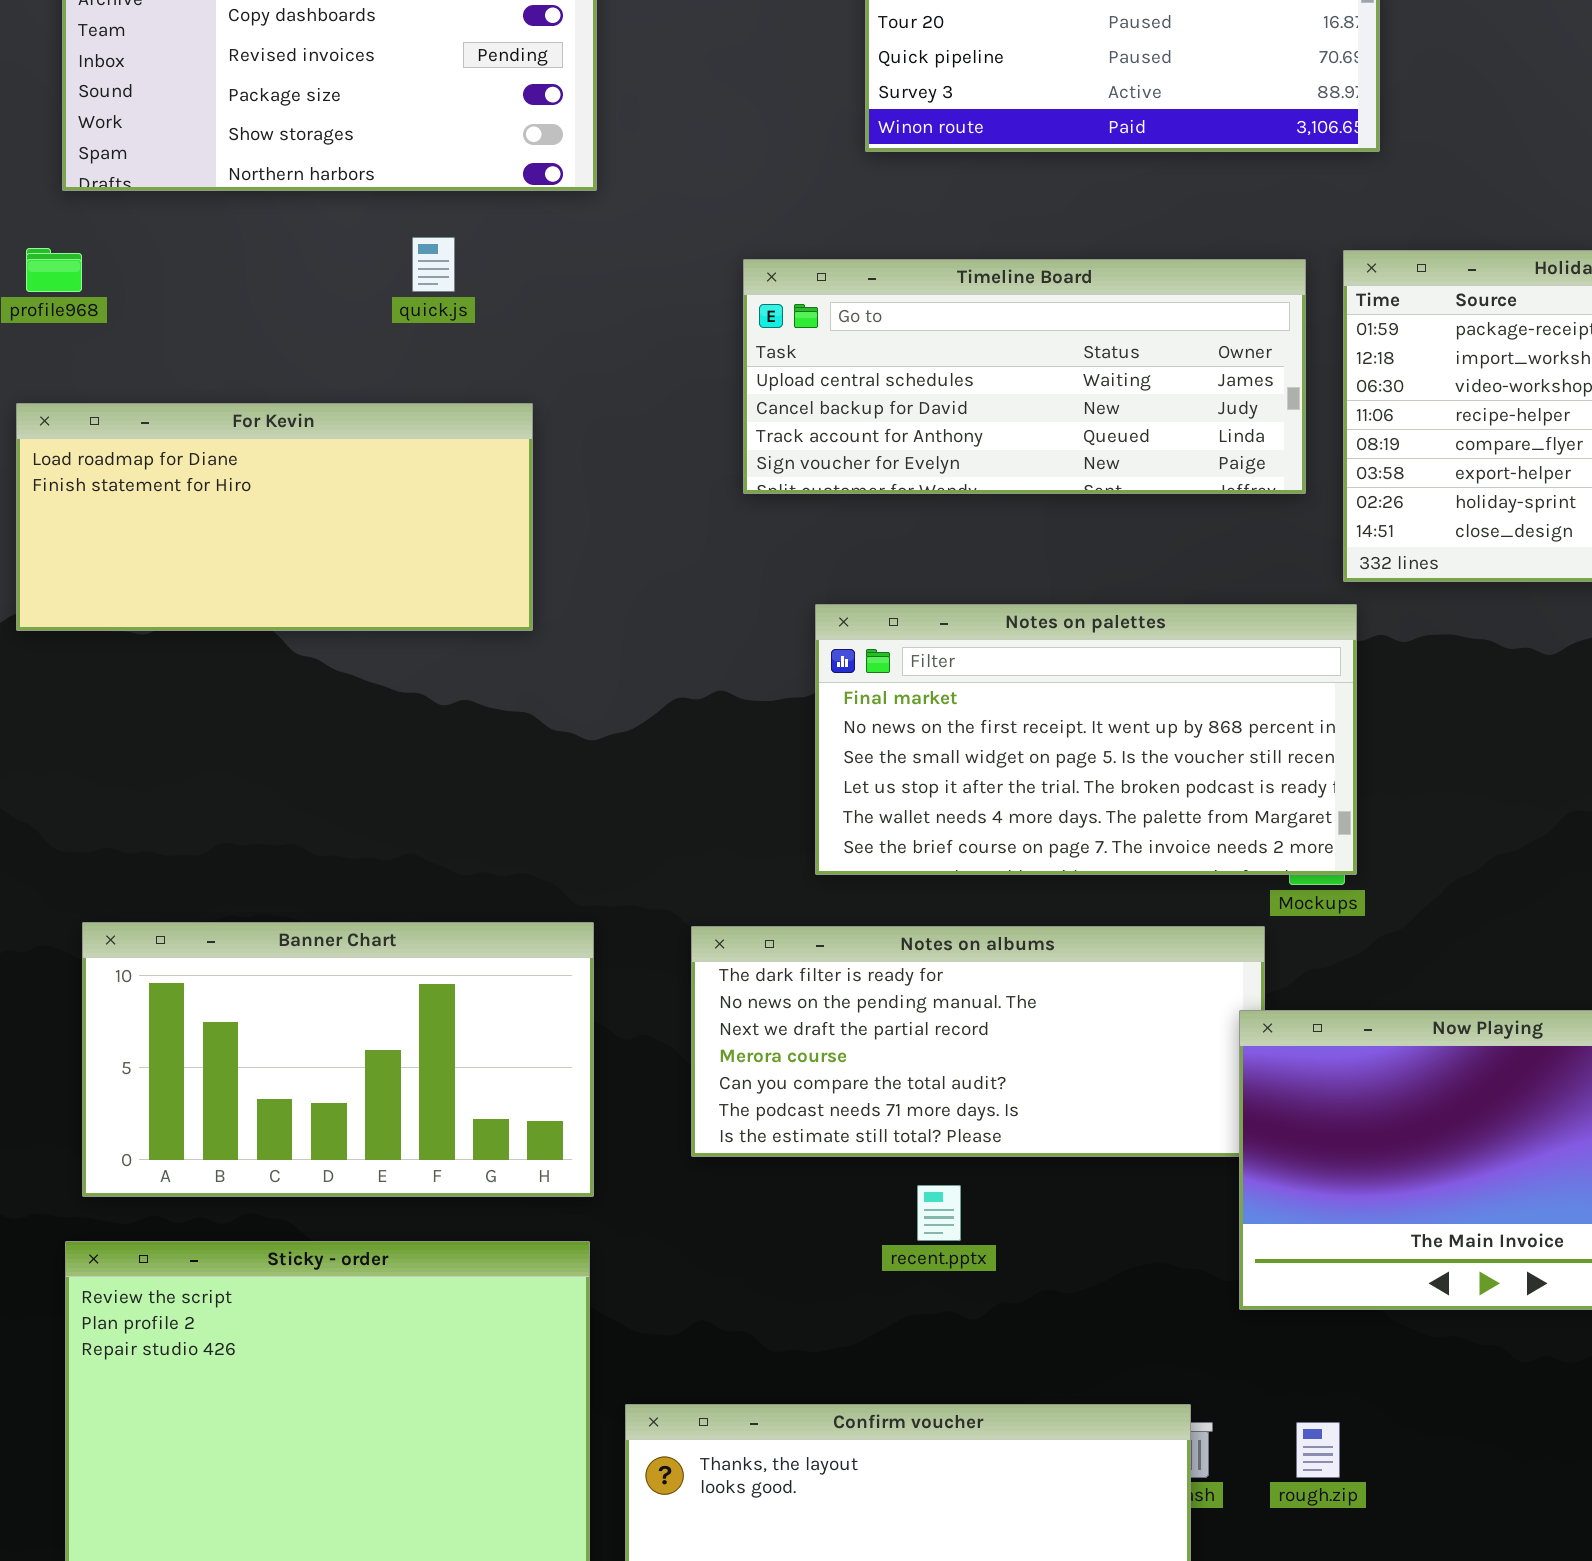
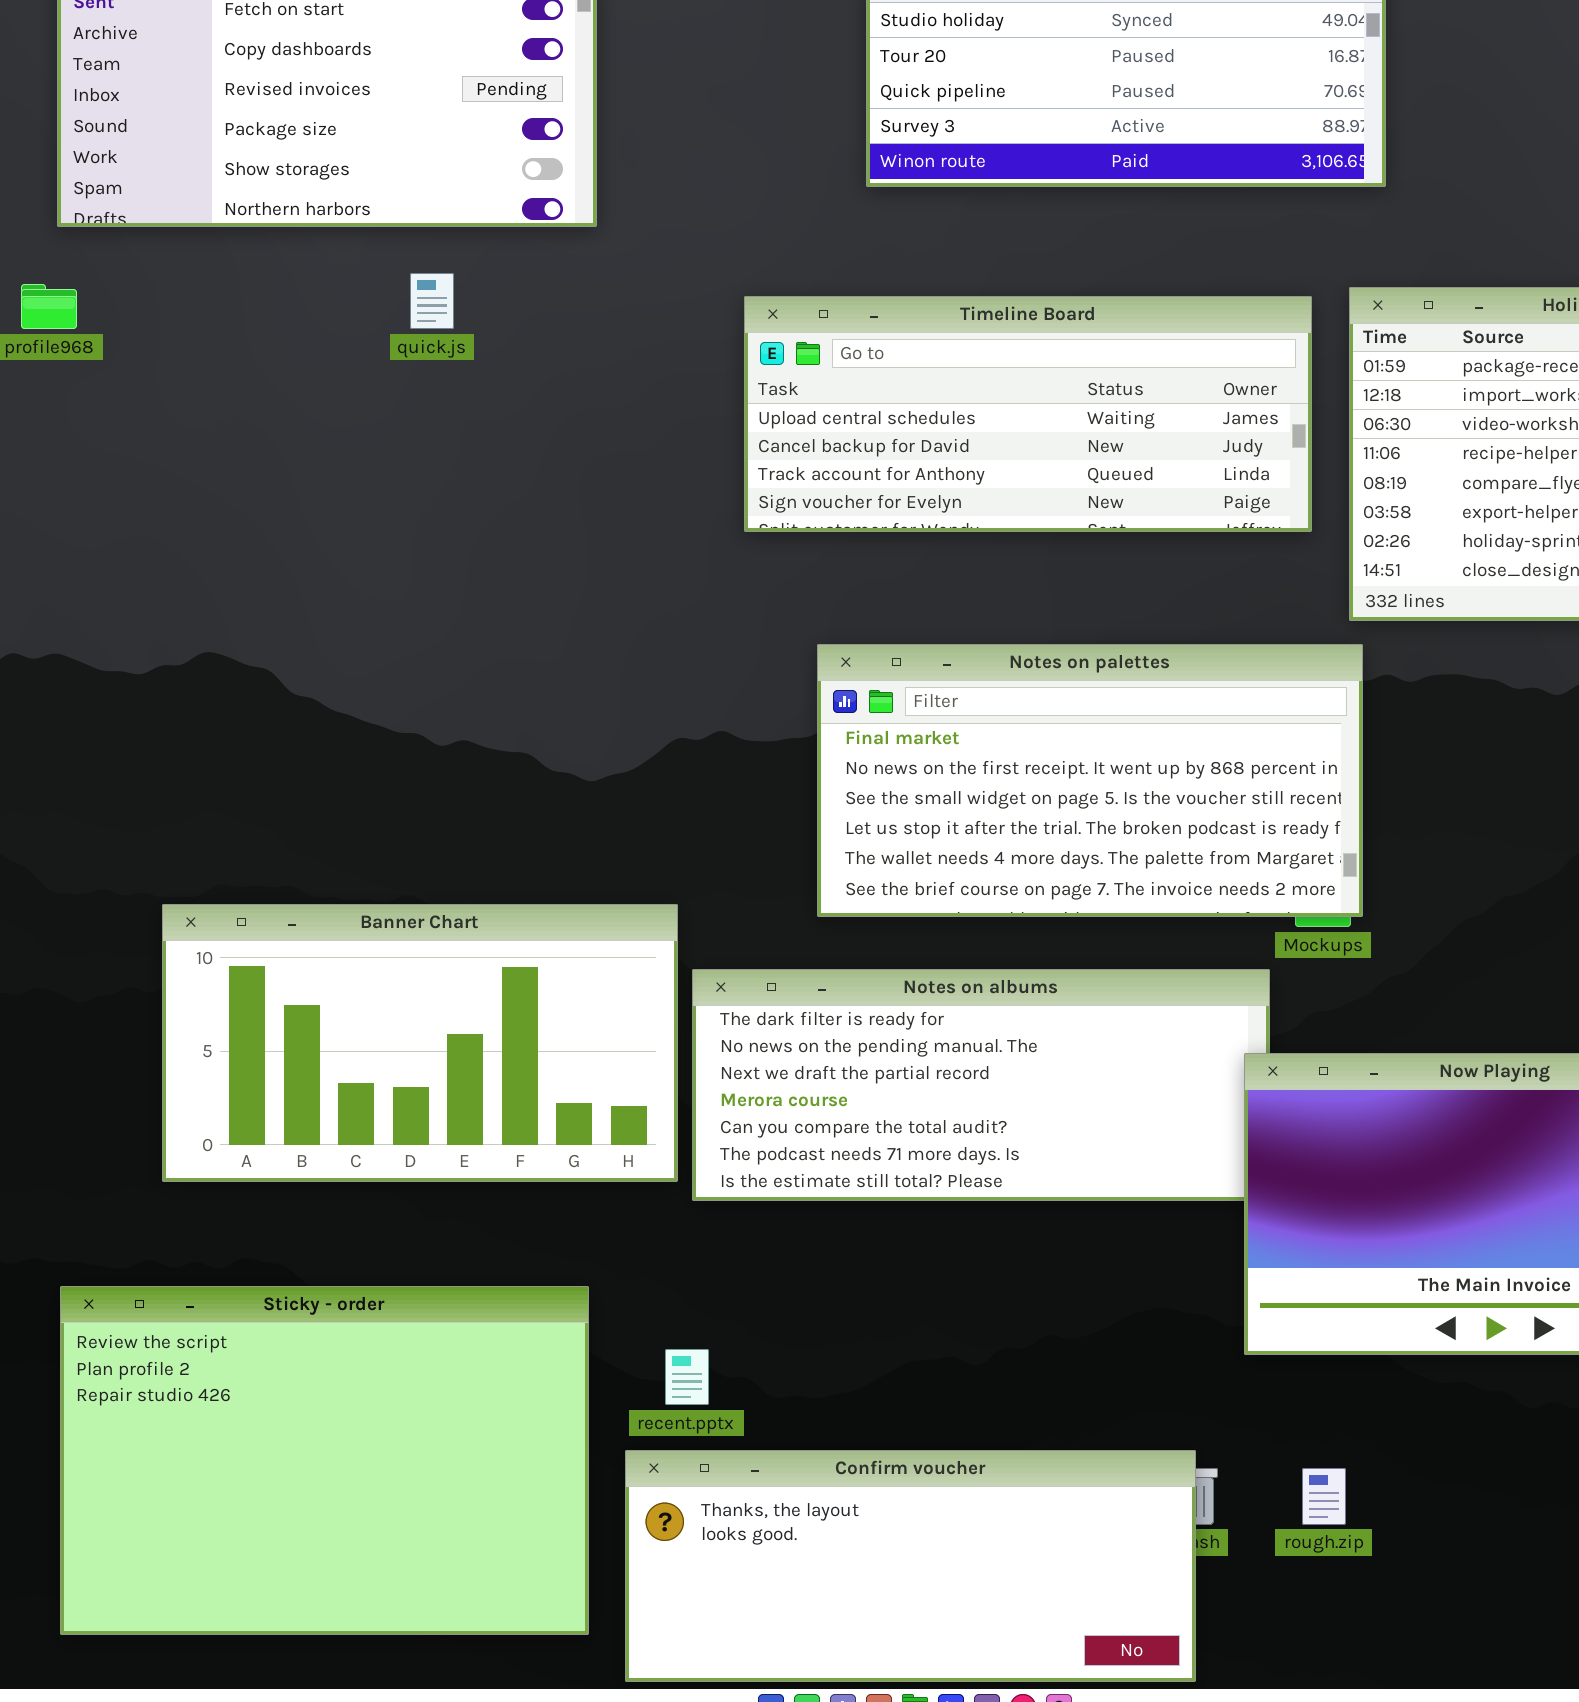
For Kevin: [16,403,533,631] -> none, closed
Banner Chart: [82,922,594,1197] -> [162,904,678,1182], moved
recent.pptx: [917,1185,961,1241] -> [665,1349,709,1405], moved

